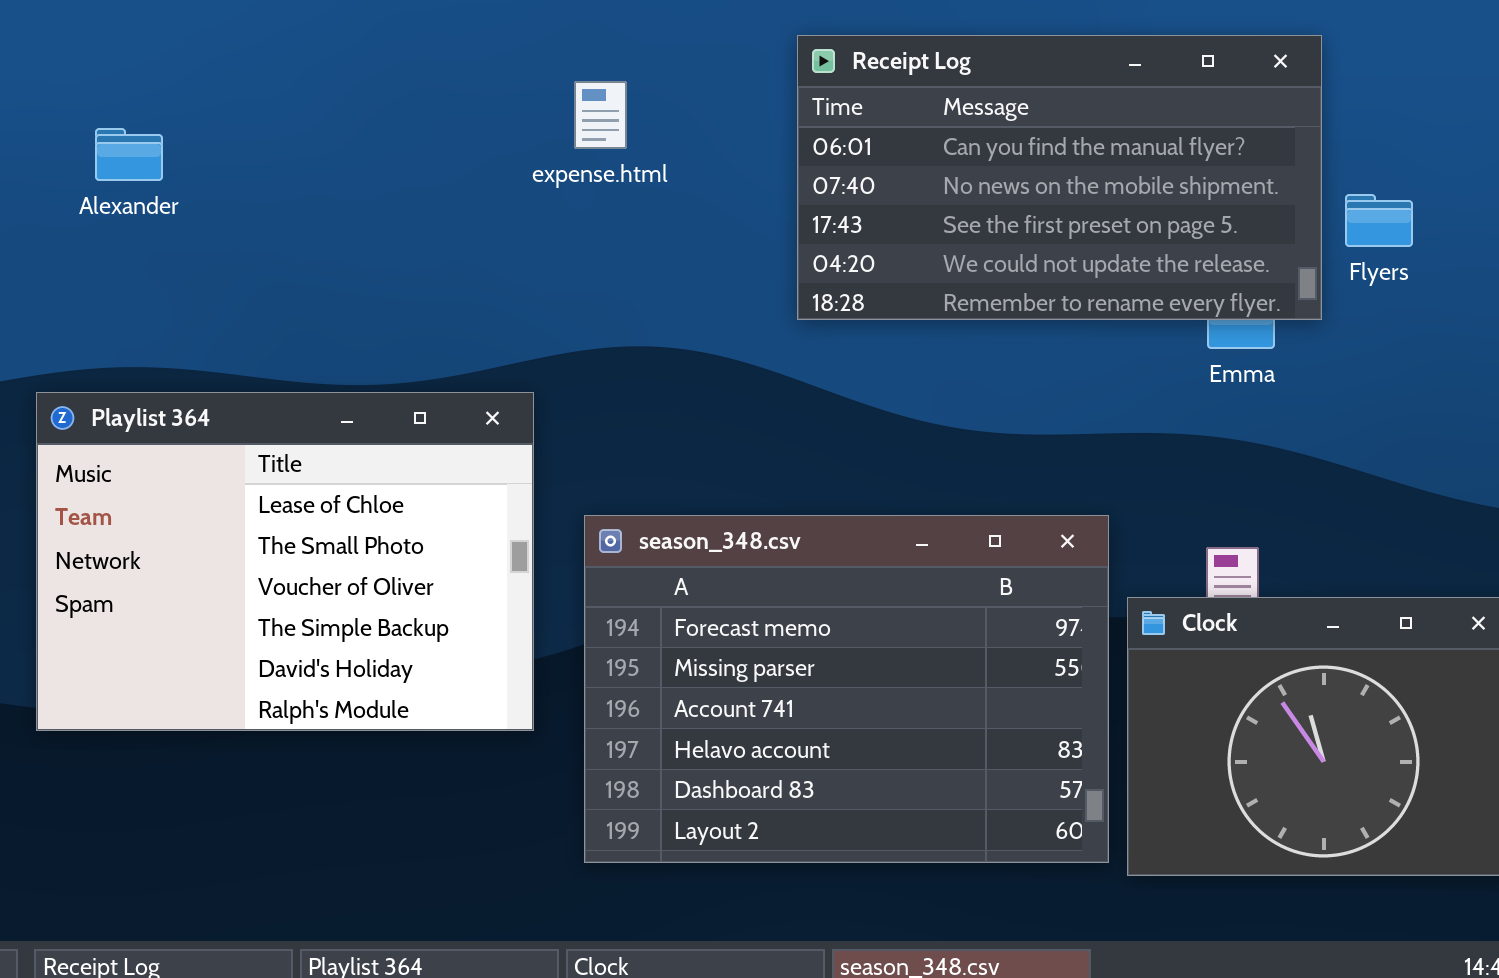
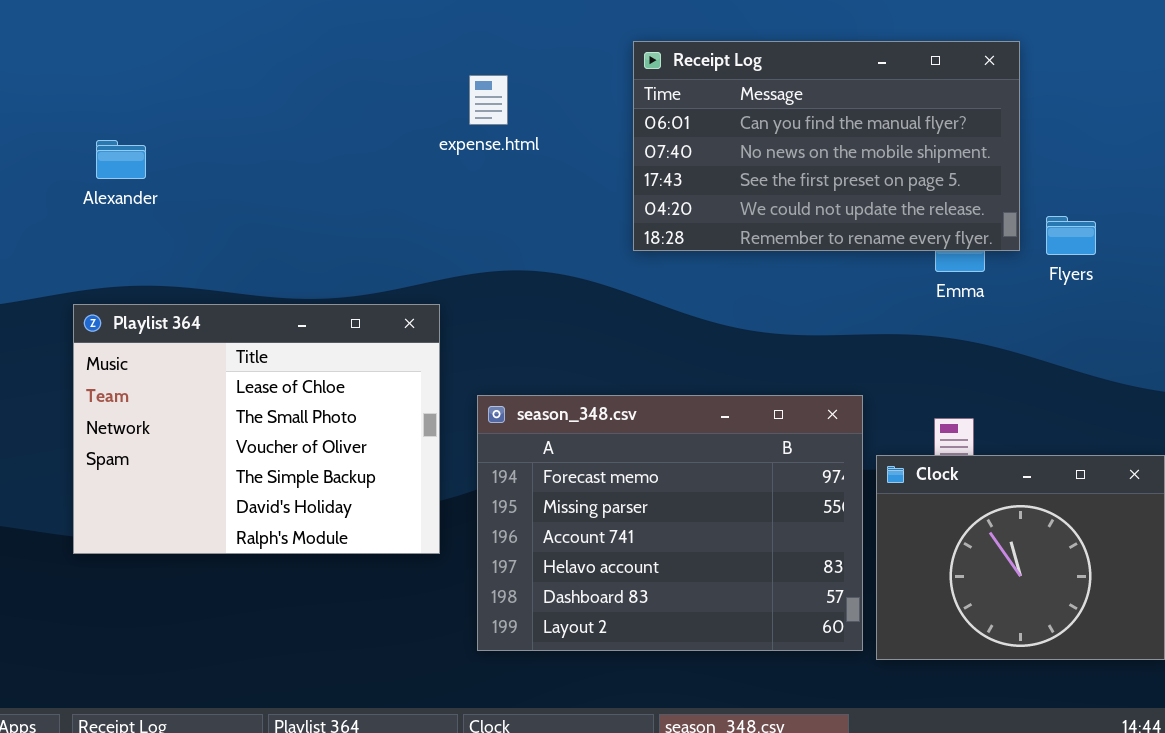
Alexander: [95,128,163,181] -> [96,140,146,179], moved
Flyers: [1345,194,1413,247] -> [1046,216,1096,255], moved

